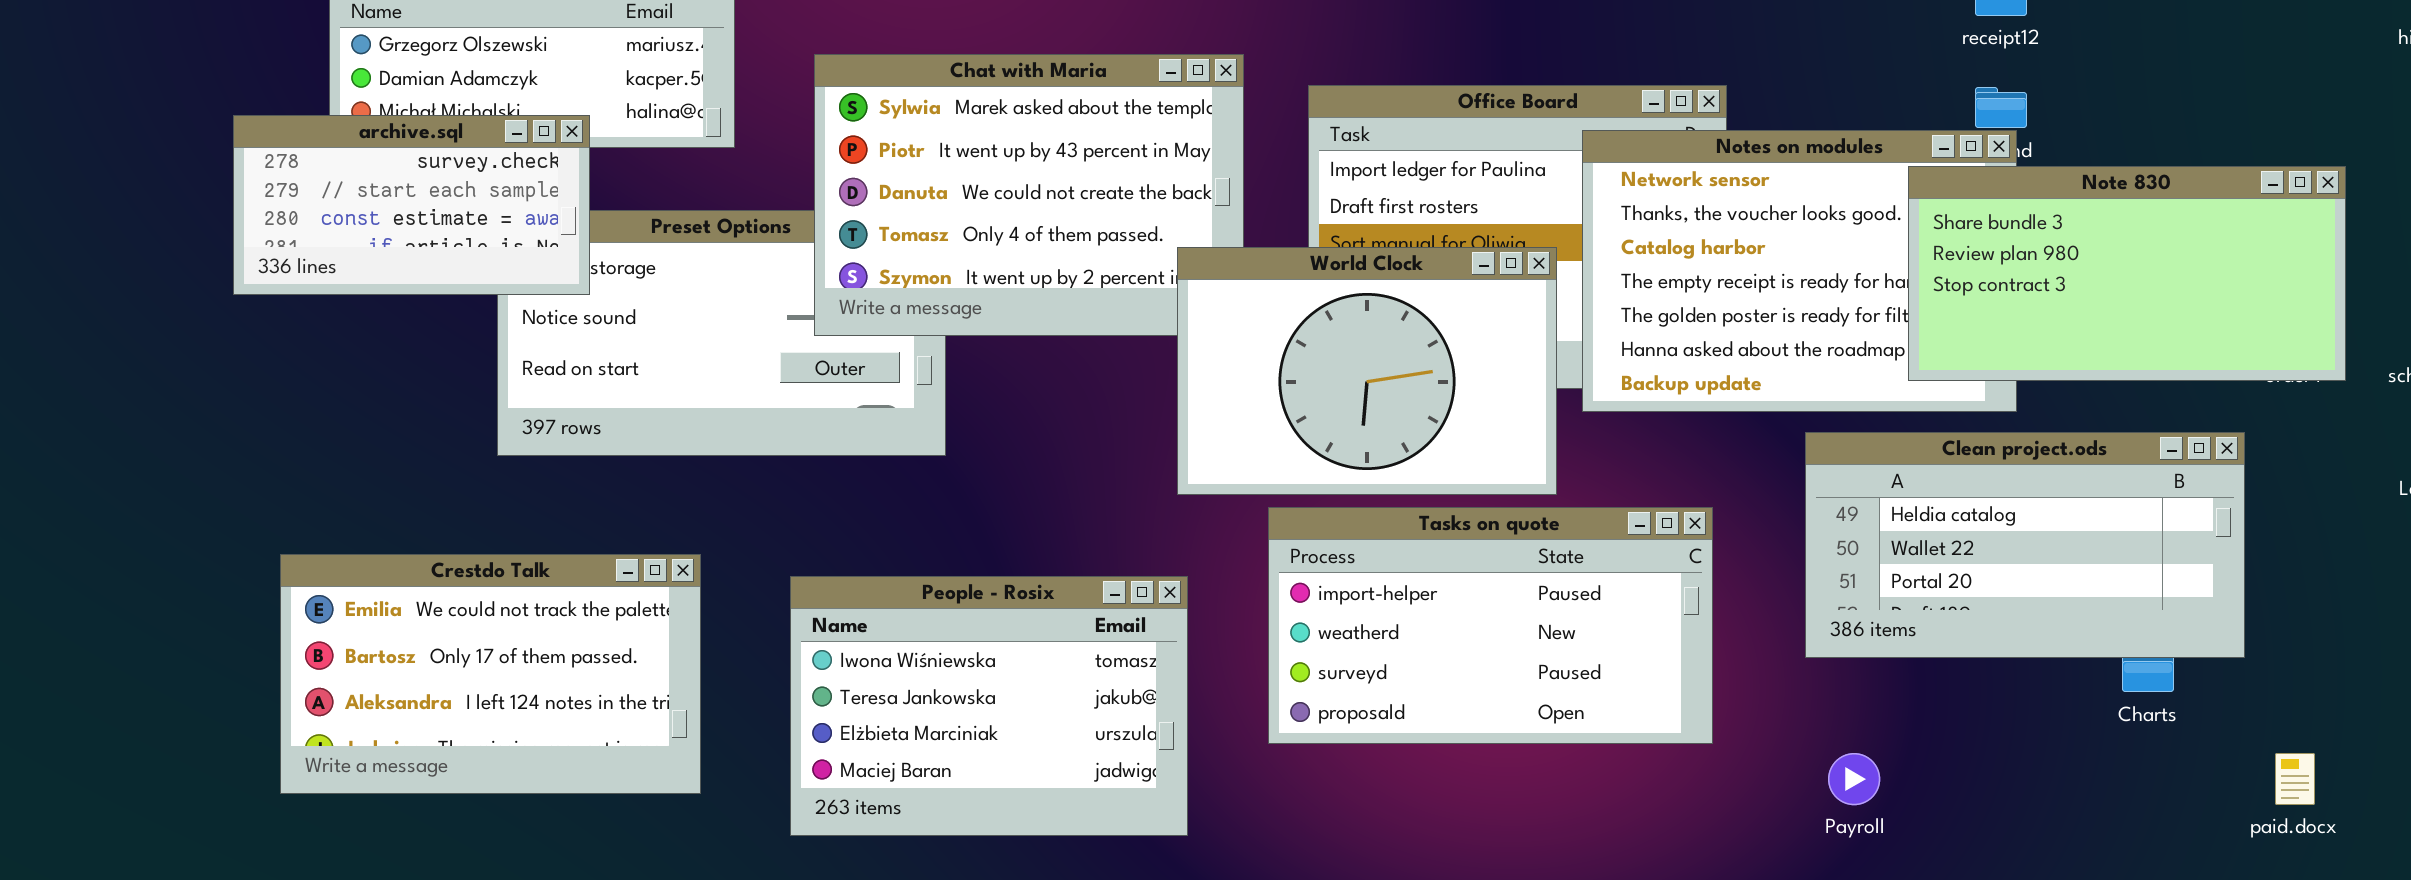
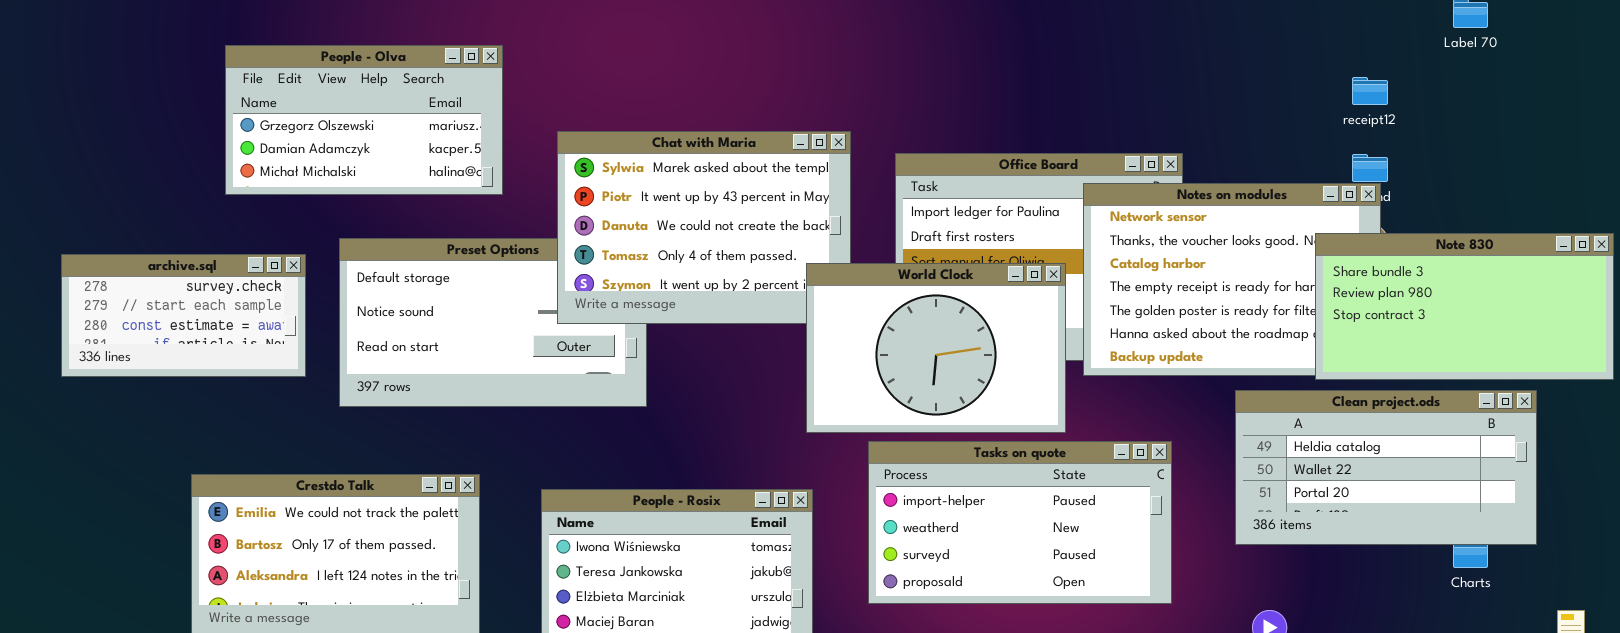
archive.sql: [233,115,590,295] -> [61,254,306,377], moved
Note 830: [1908,166,2346,381] -> [1315,233,1614,380], moved

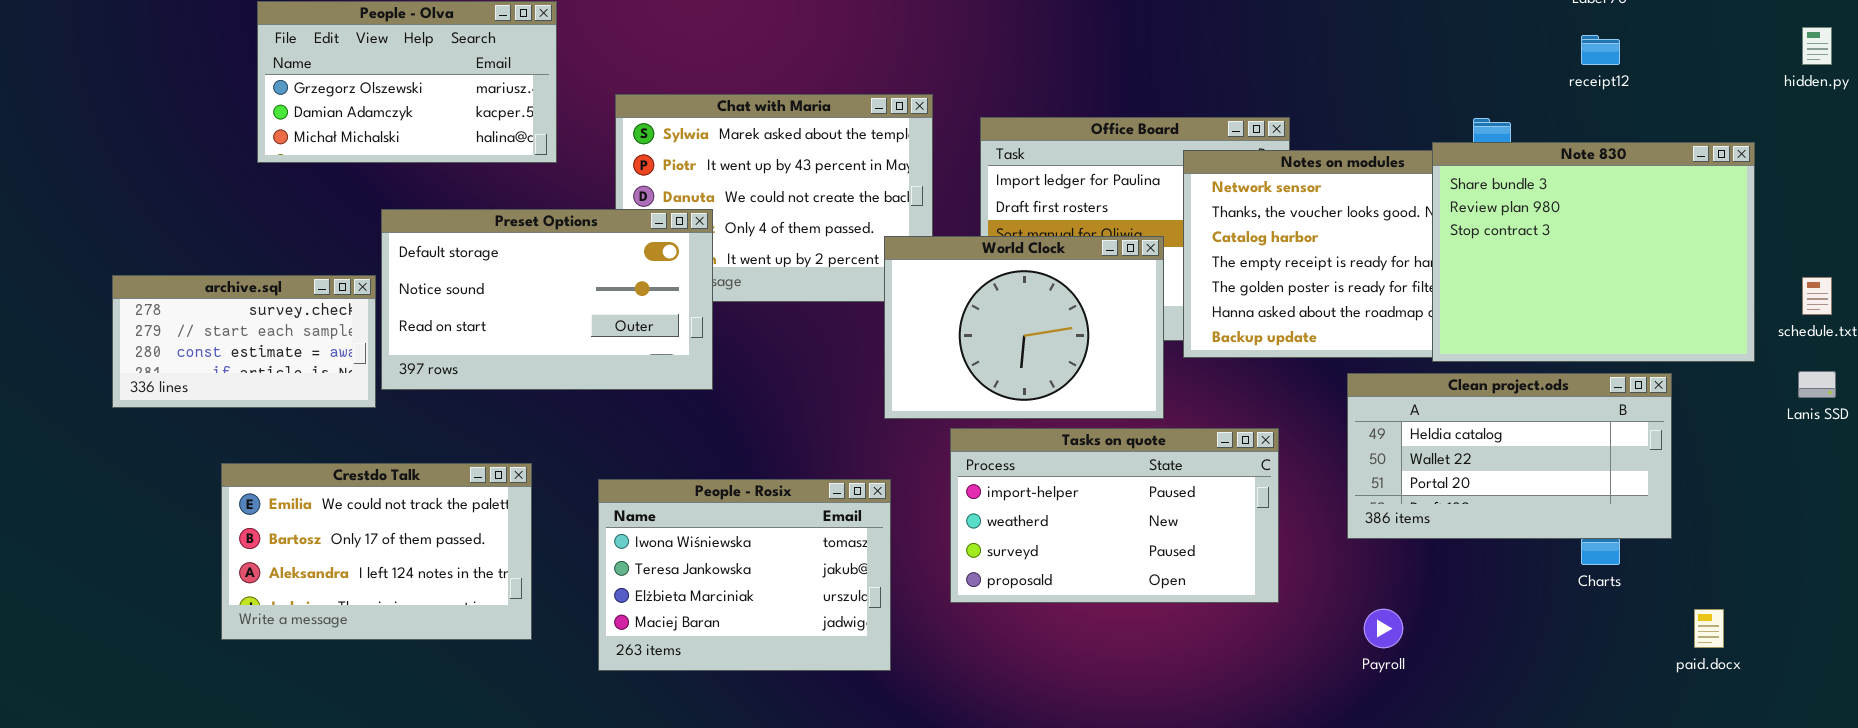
receipt12: [1352,77,1388,105] -> [1581,35,1620,65], moved
Note 830: [1315,233,1614,380] -> [1432,142,1755,362], resized
Preset Options: [339,238,647,407] -> [381,209,713,390], raised
archive.sql: [61,254,306,377] -> [112,275,376,408], moved

